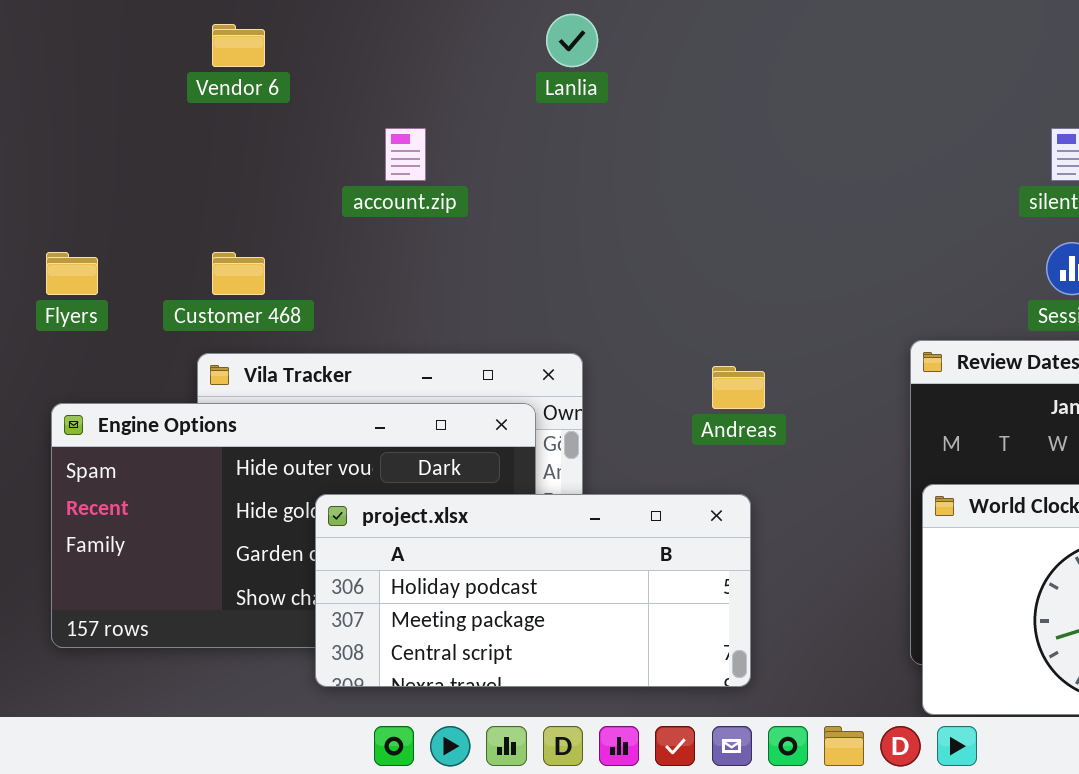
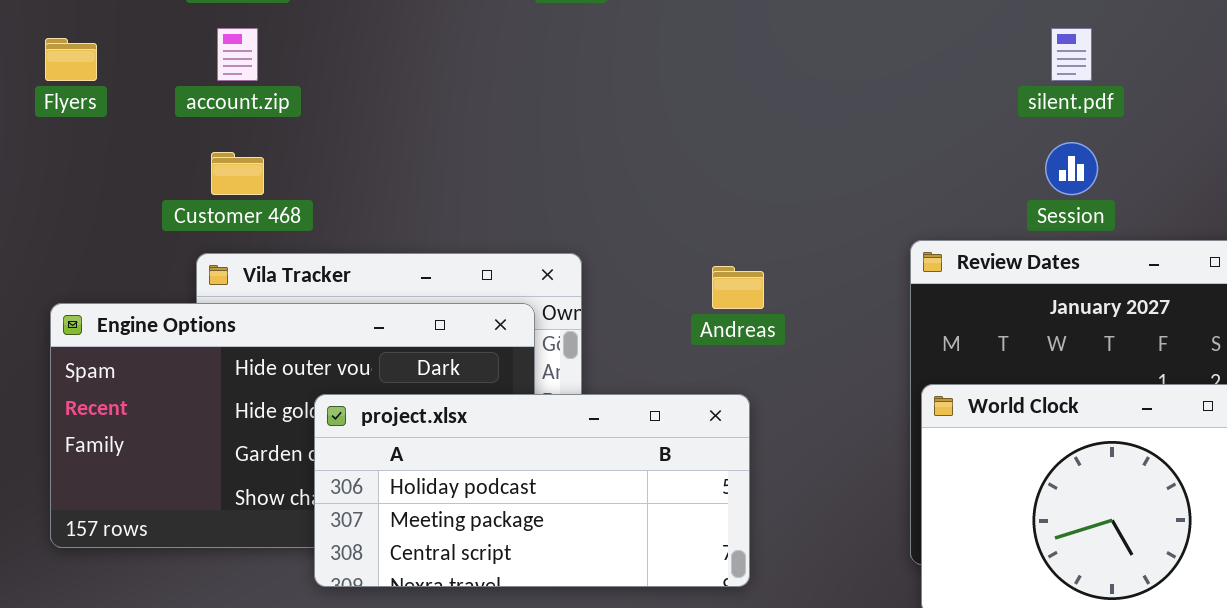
account.zip: [385,128,426,181] -> [217,28,258,81], moved
Flyers: [46,252,98,295] -> [45,38,97,81], moved

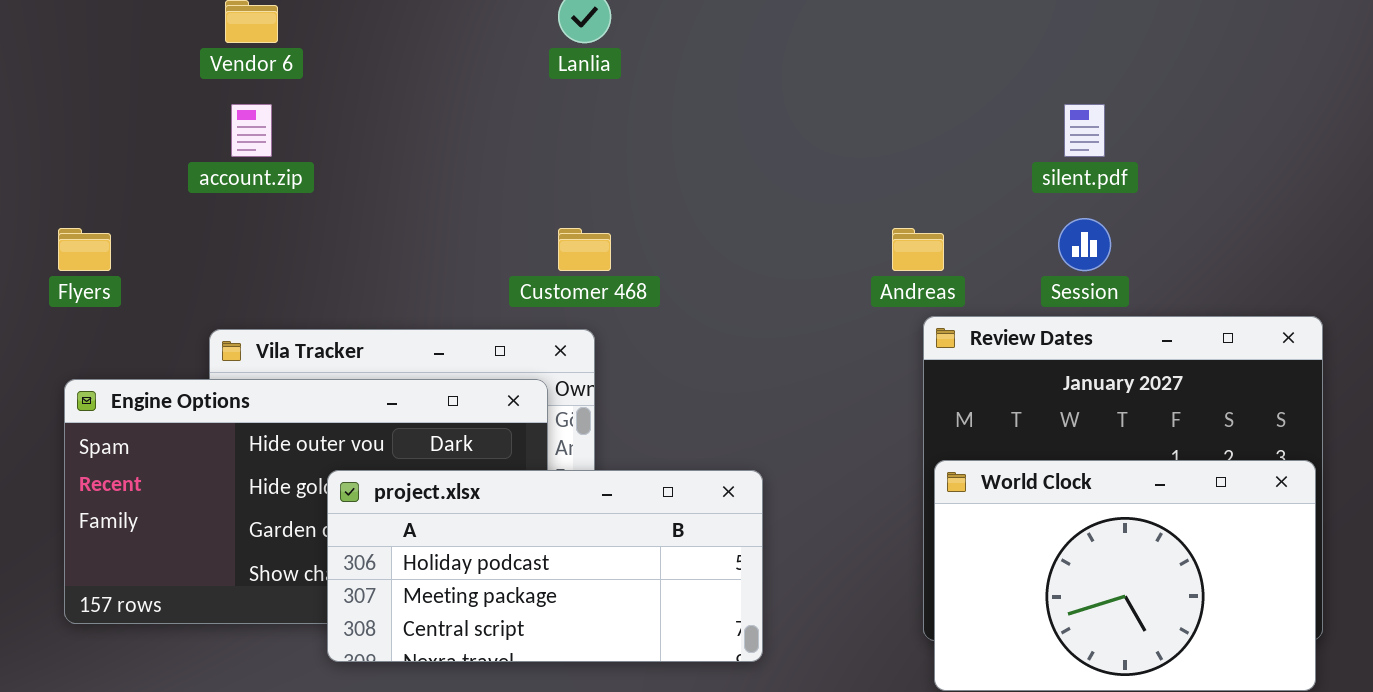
Flyers: [45,38,97,81] -> [58,228,111,271], moved
Customer 468: [211,152,264,195] -> [558,228,611,271], moved
Andreas: [712,266,764,309] -> [892,228,944,271], moved

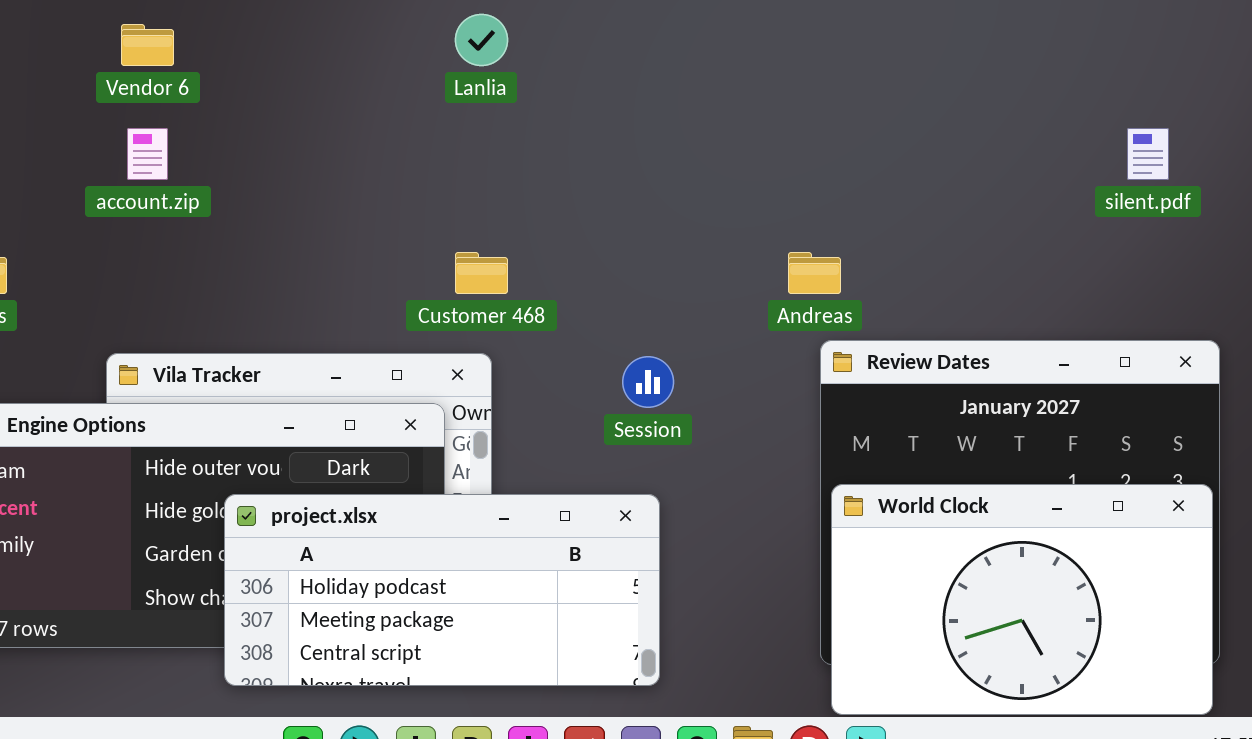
silent.pdf: [1064,104,1105,157] -> [1127,128,1169,180], moved
Session: [1058,218,1111,271] -> [622,356,674,408], moved

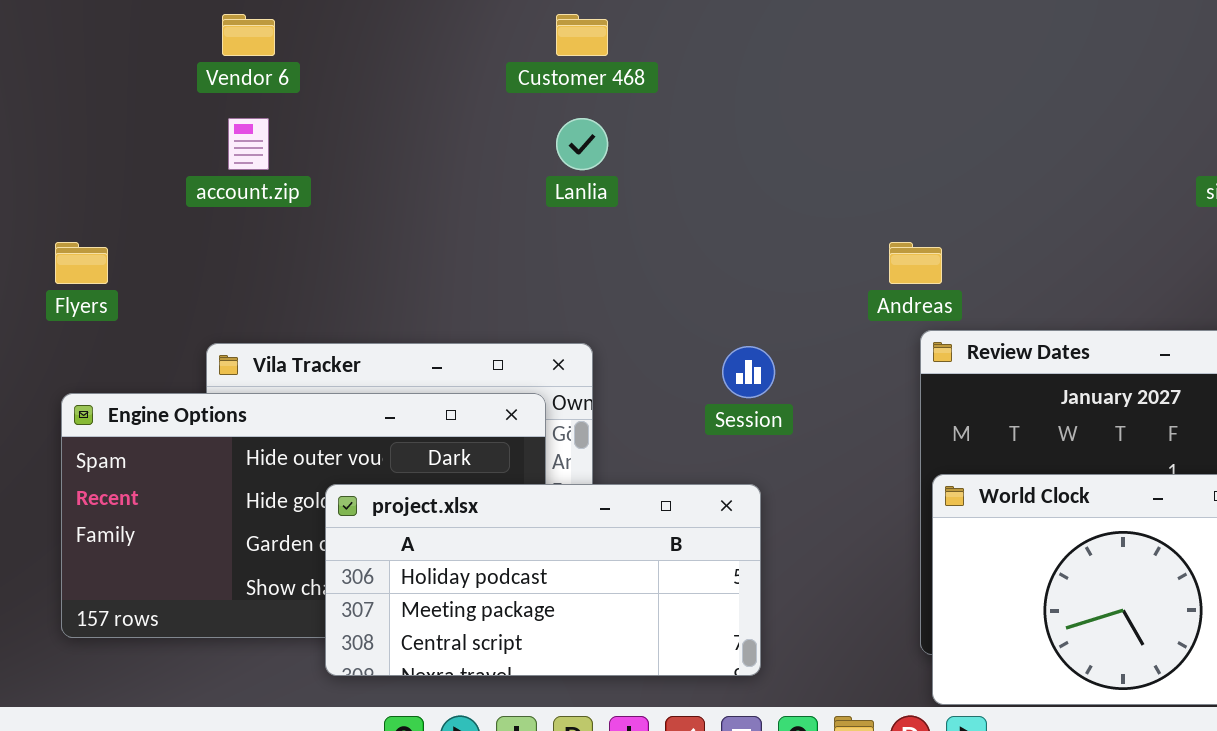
Lanlia: [455,14,508,66] -> [556,118,608,170], moved
Customer 468: [455,252,508,294] -> [556,14,608,56], moved

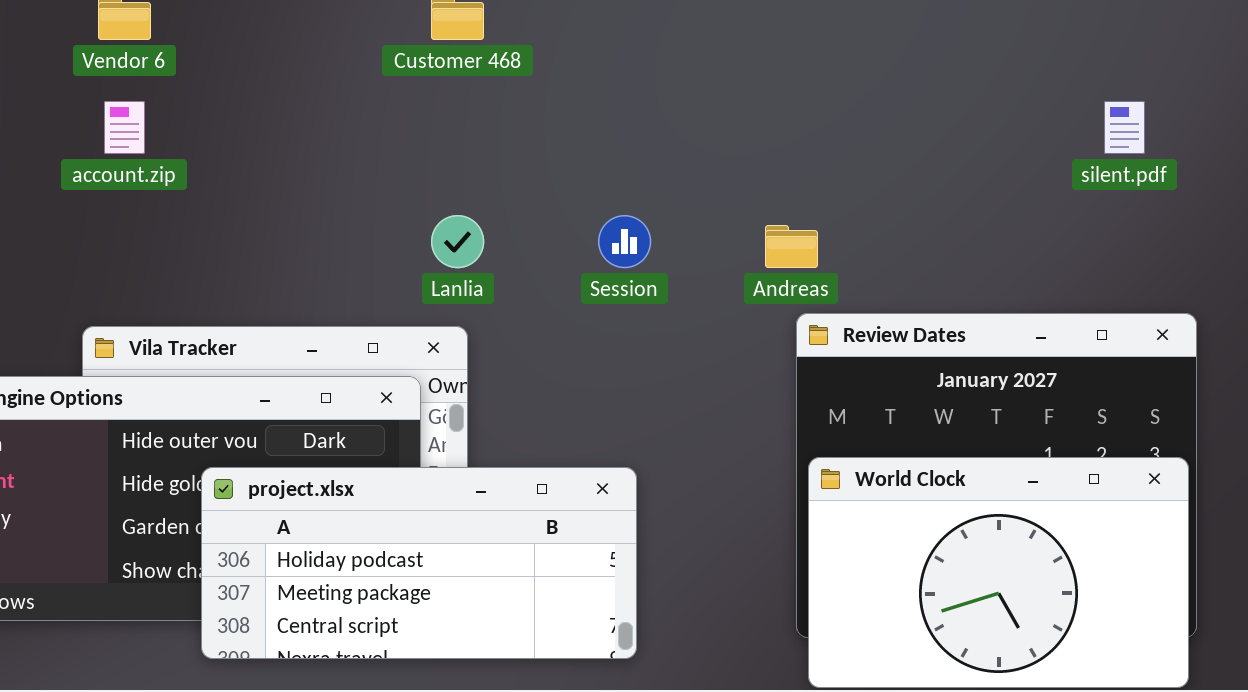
Lanlia: [556,118,608,170] -> [431,215,484,268], moved
Session: [722,346,775,398] -> [598,215,651,268], moved

